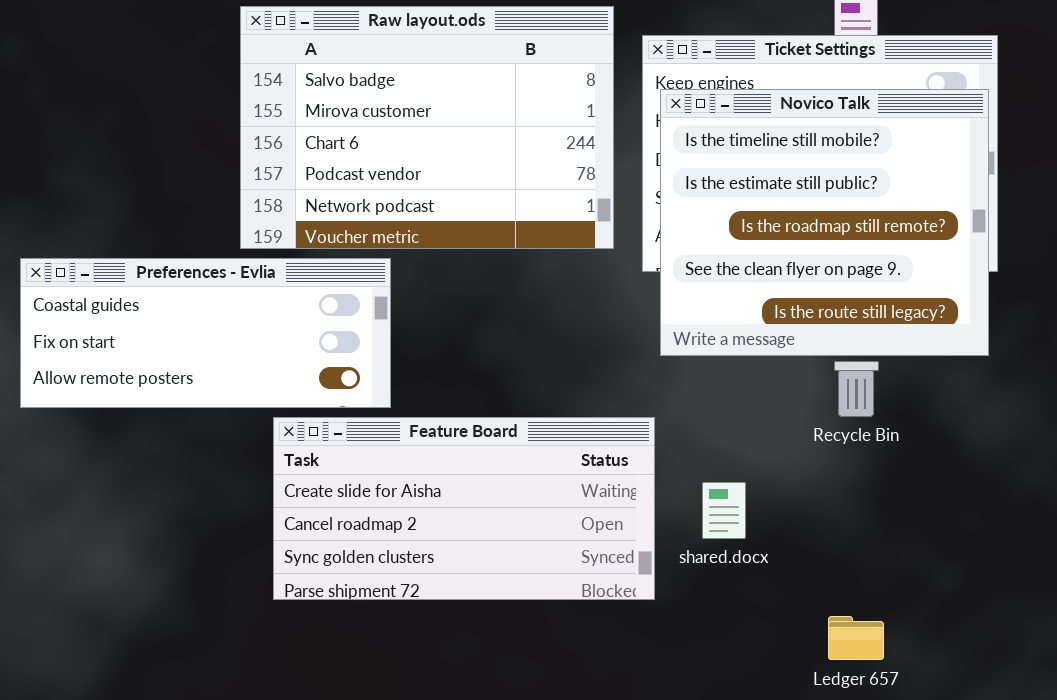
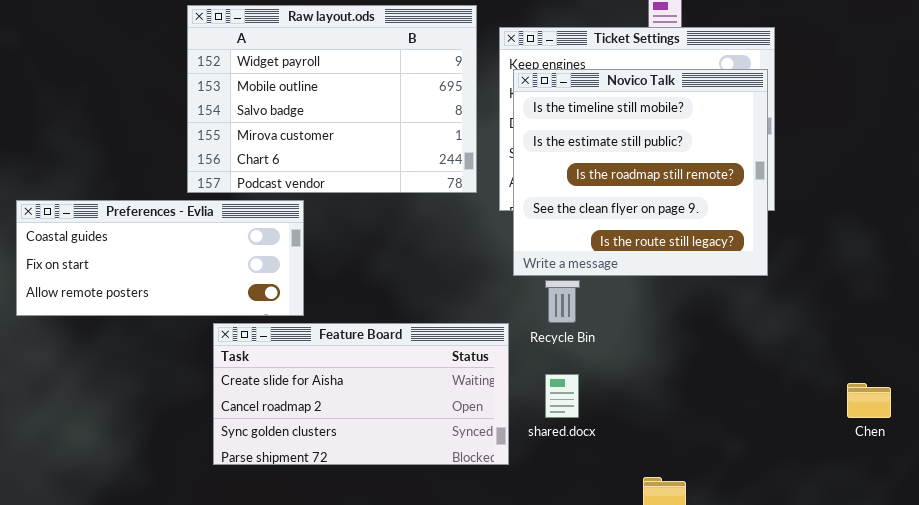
Raw layout.ods: [240,6,614,249] -> [187,5,477,193], scrolled up 2 rows
Recycle Bin: [834,361,879,417] -> [545,280,580,323], moved

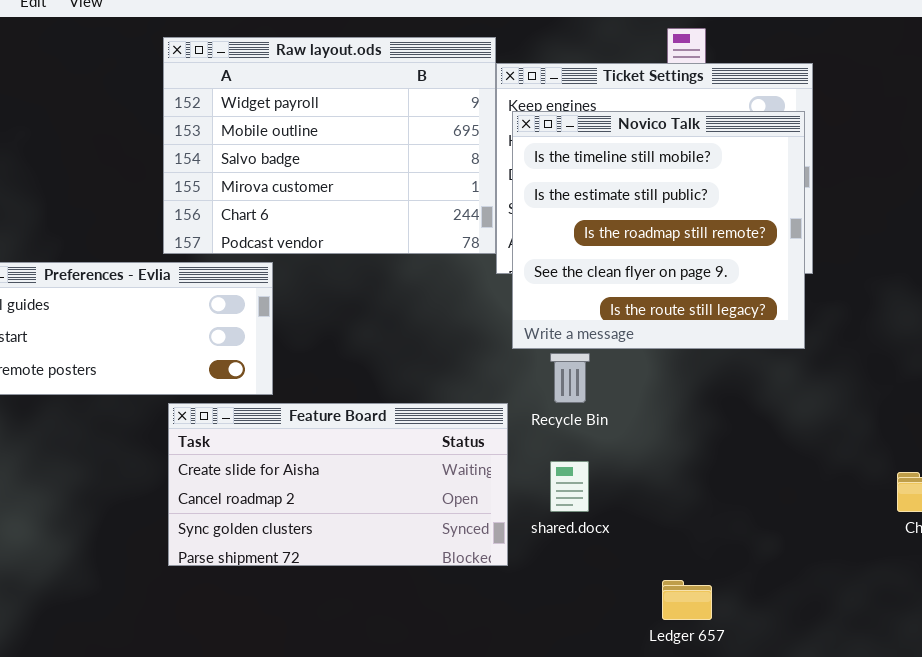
Raw layout.ods: [187,5,477,193] -> [163,37,496,254], moved

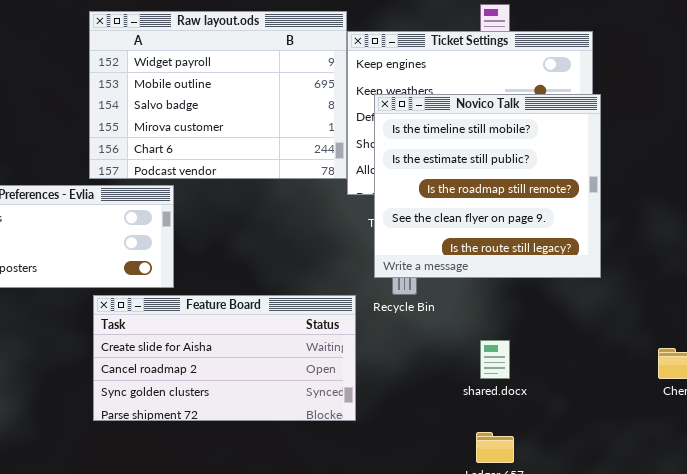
Novico Talk: [512,111,805,349] -> [374,94,601,278], moved
shared.docx: [550,461,589,512] -> [480,340,510,379], moved

